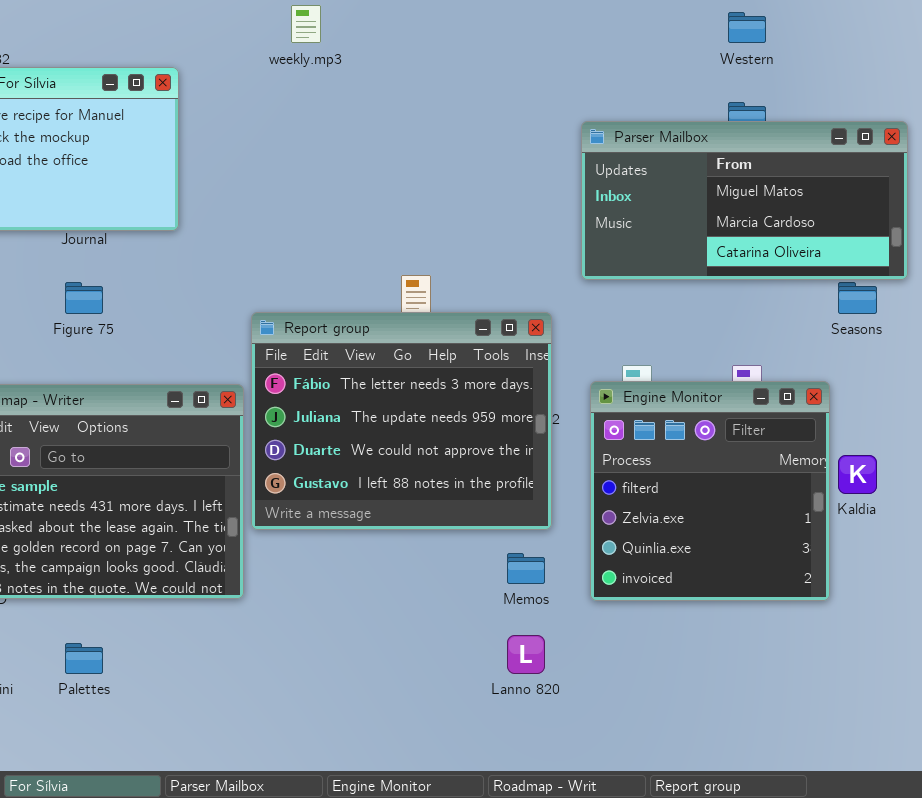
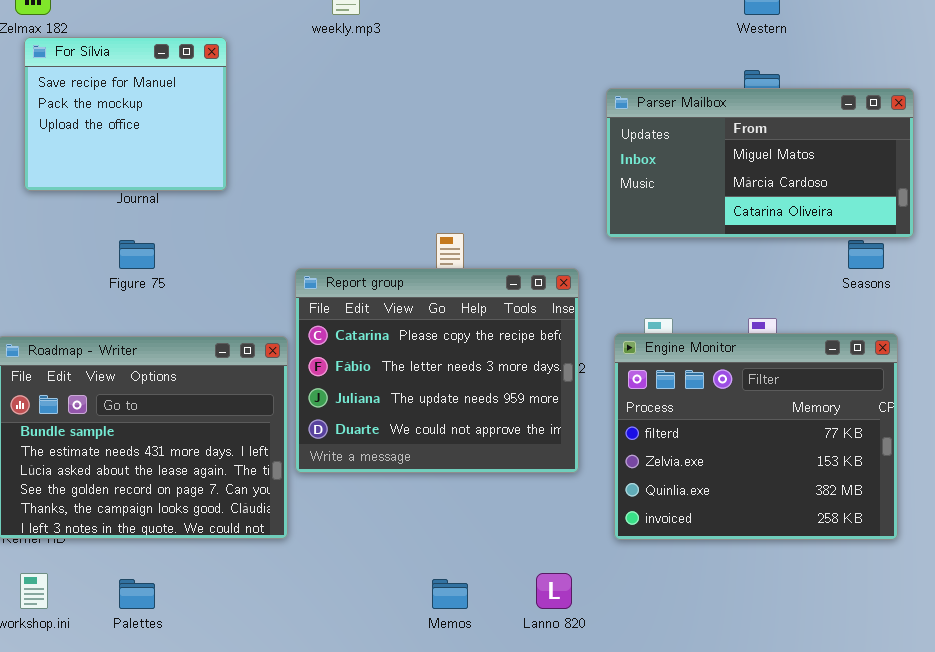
Report group: [251,312,552,530] -> [295,268,579,473], scrolled up 1 row
Engine Monitor: [590,381,830,601] -> [614,333,898,540], resized
Memos: [507,553,545,584] -> [432,579,468,609], moved

